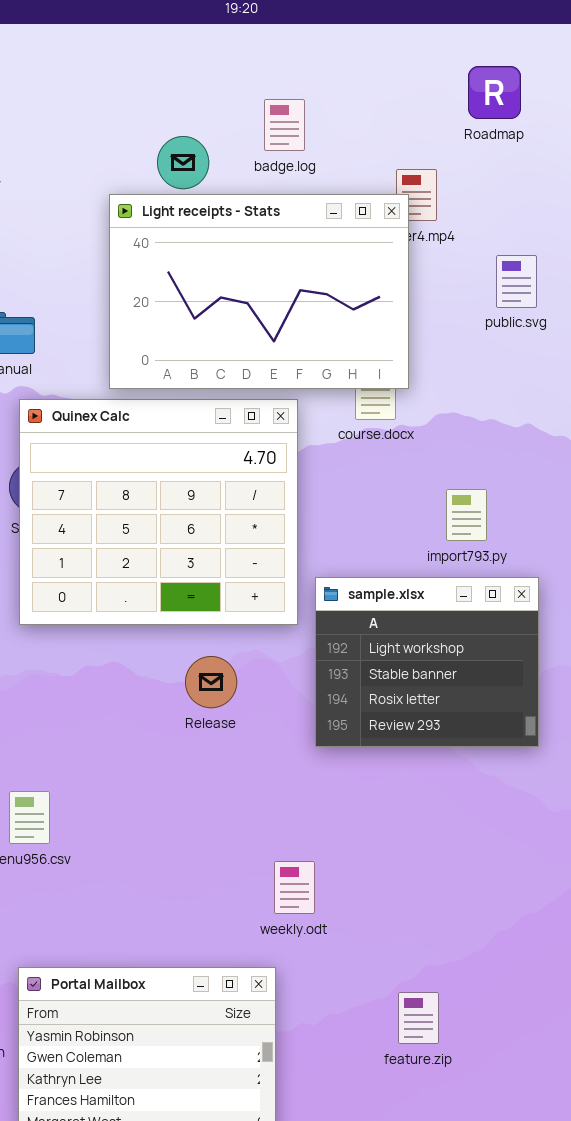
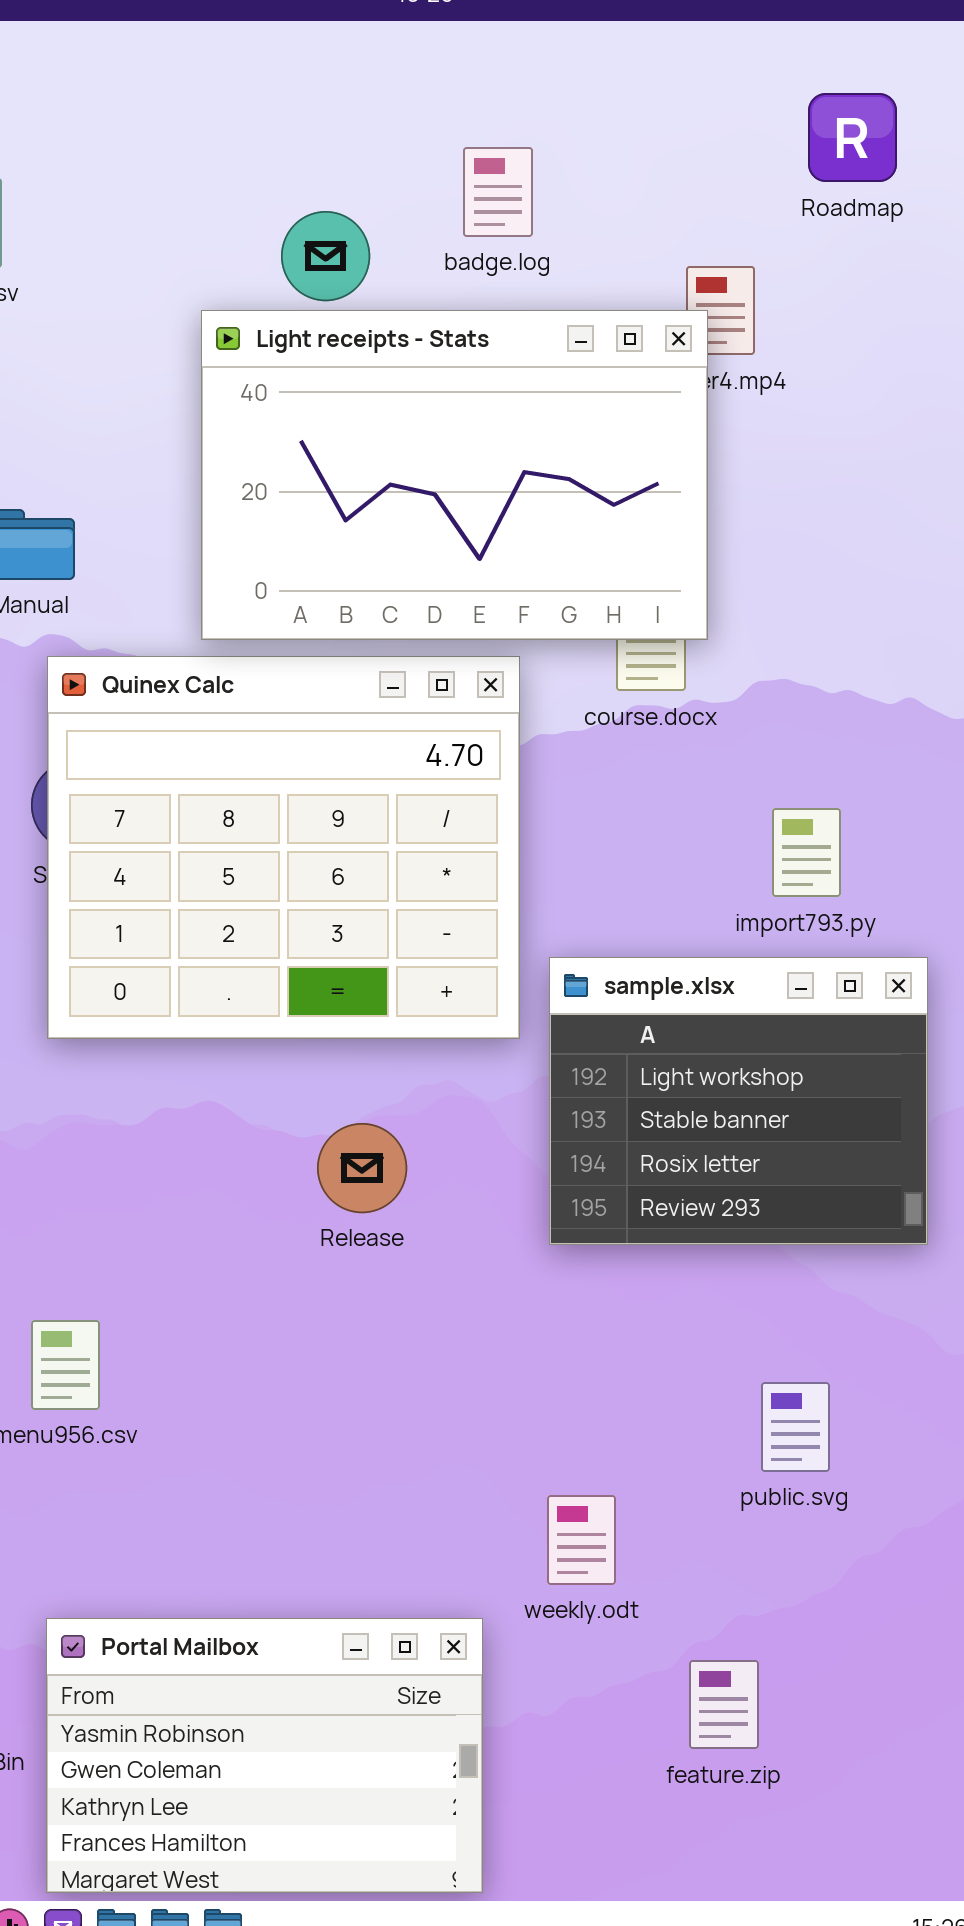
public.svg: [496,255,537,308] -> [761,1382,830,1472], moved
Release: [185,656,237,708] -> [317,1123,407,1213], moved
weekly.odt: [274,861,315,914] -> [547,1495,616,1585], moved

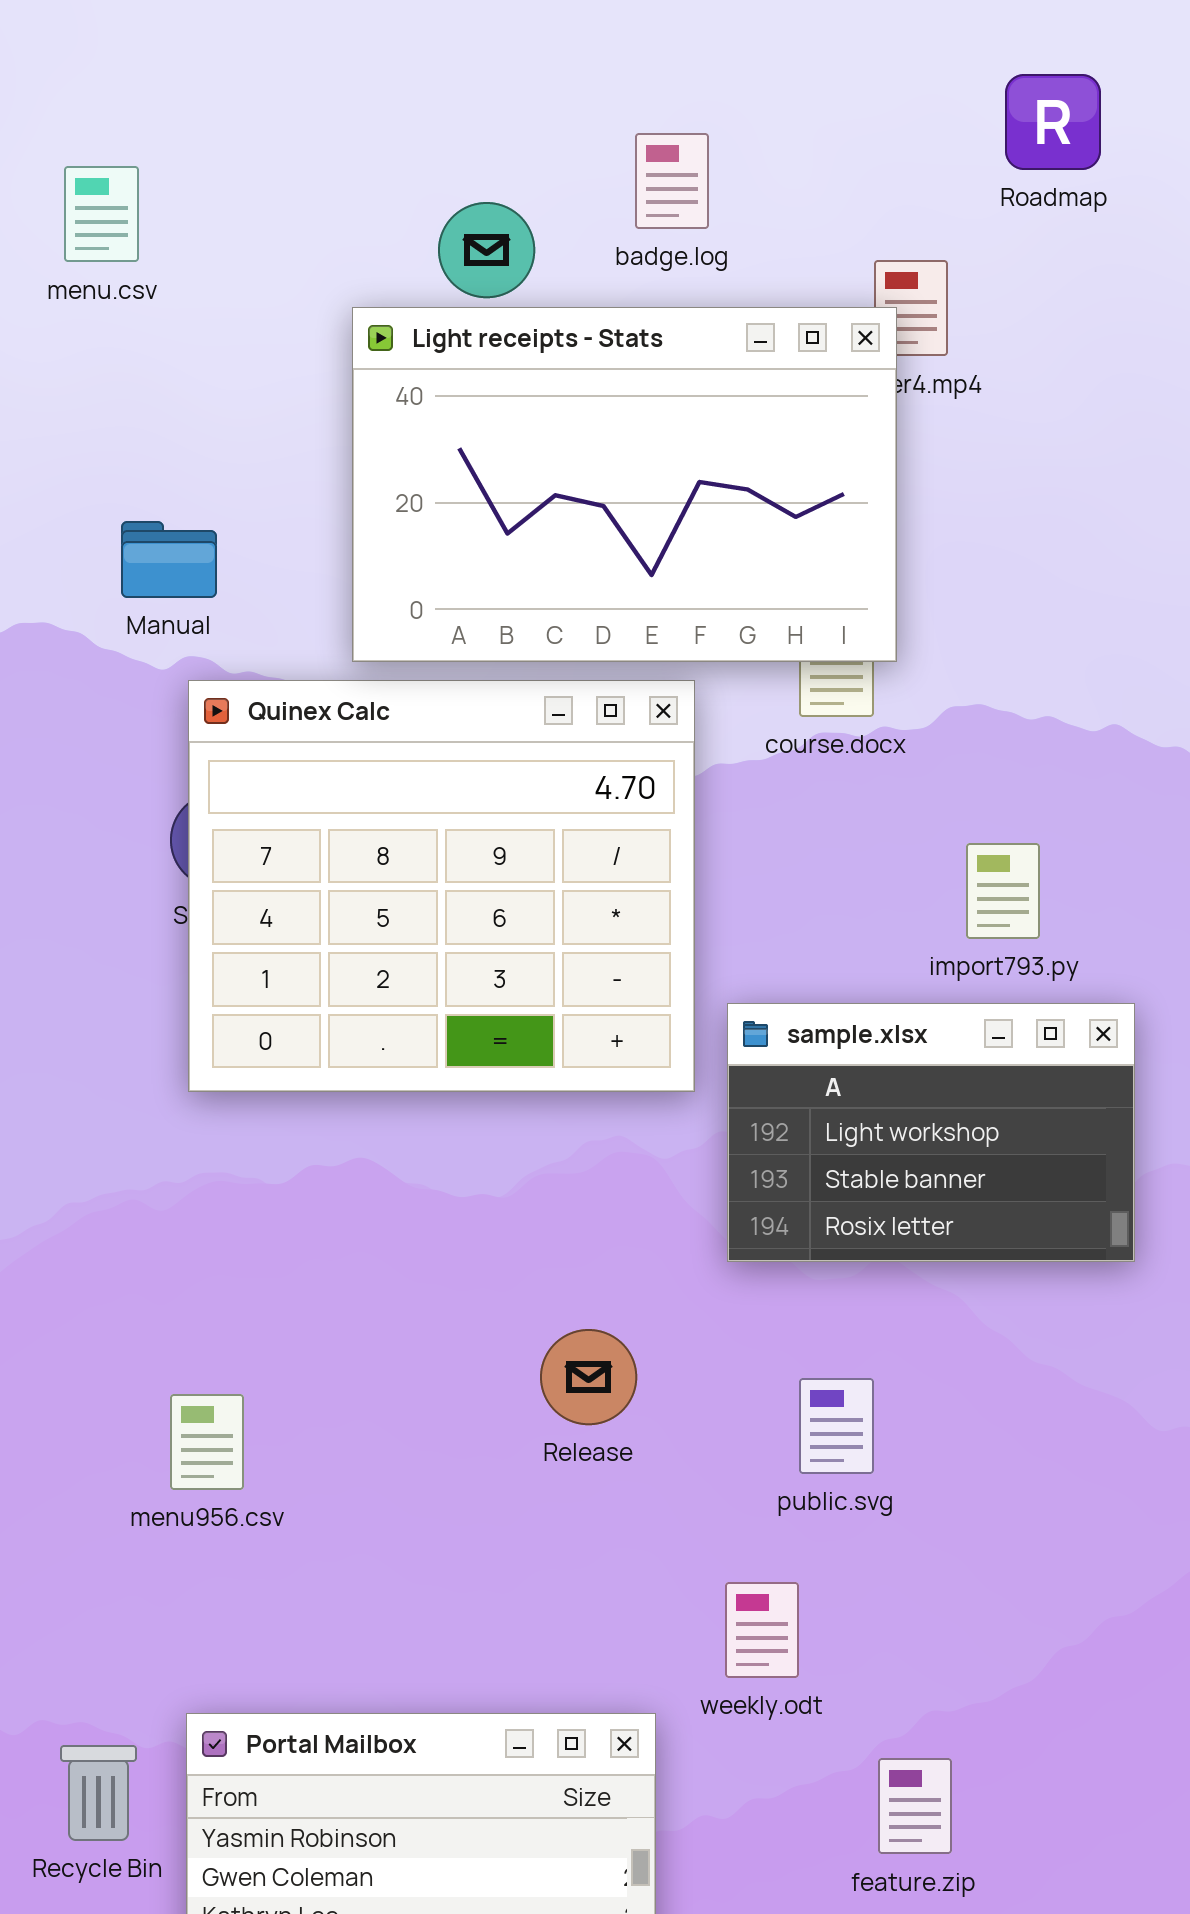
sample.xlsx: [549,957,928,1245] -> [727,1003,1135,1262], resized
Release: [317,1123,407,1213] -> [540,1329,637,1425], moved
public.svg: [761,1382,830,1472] -> [799,1378,874,1474], moved

